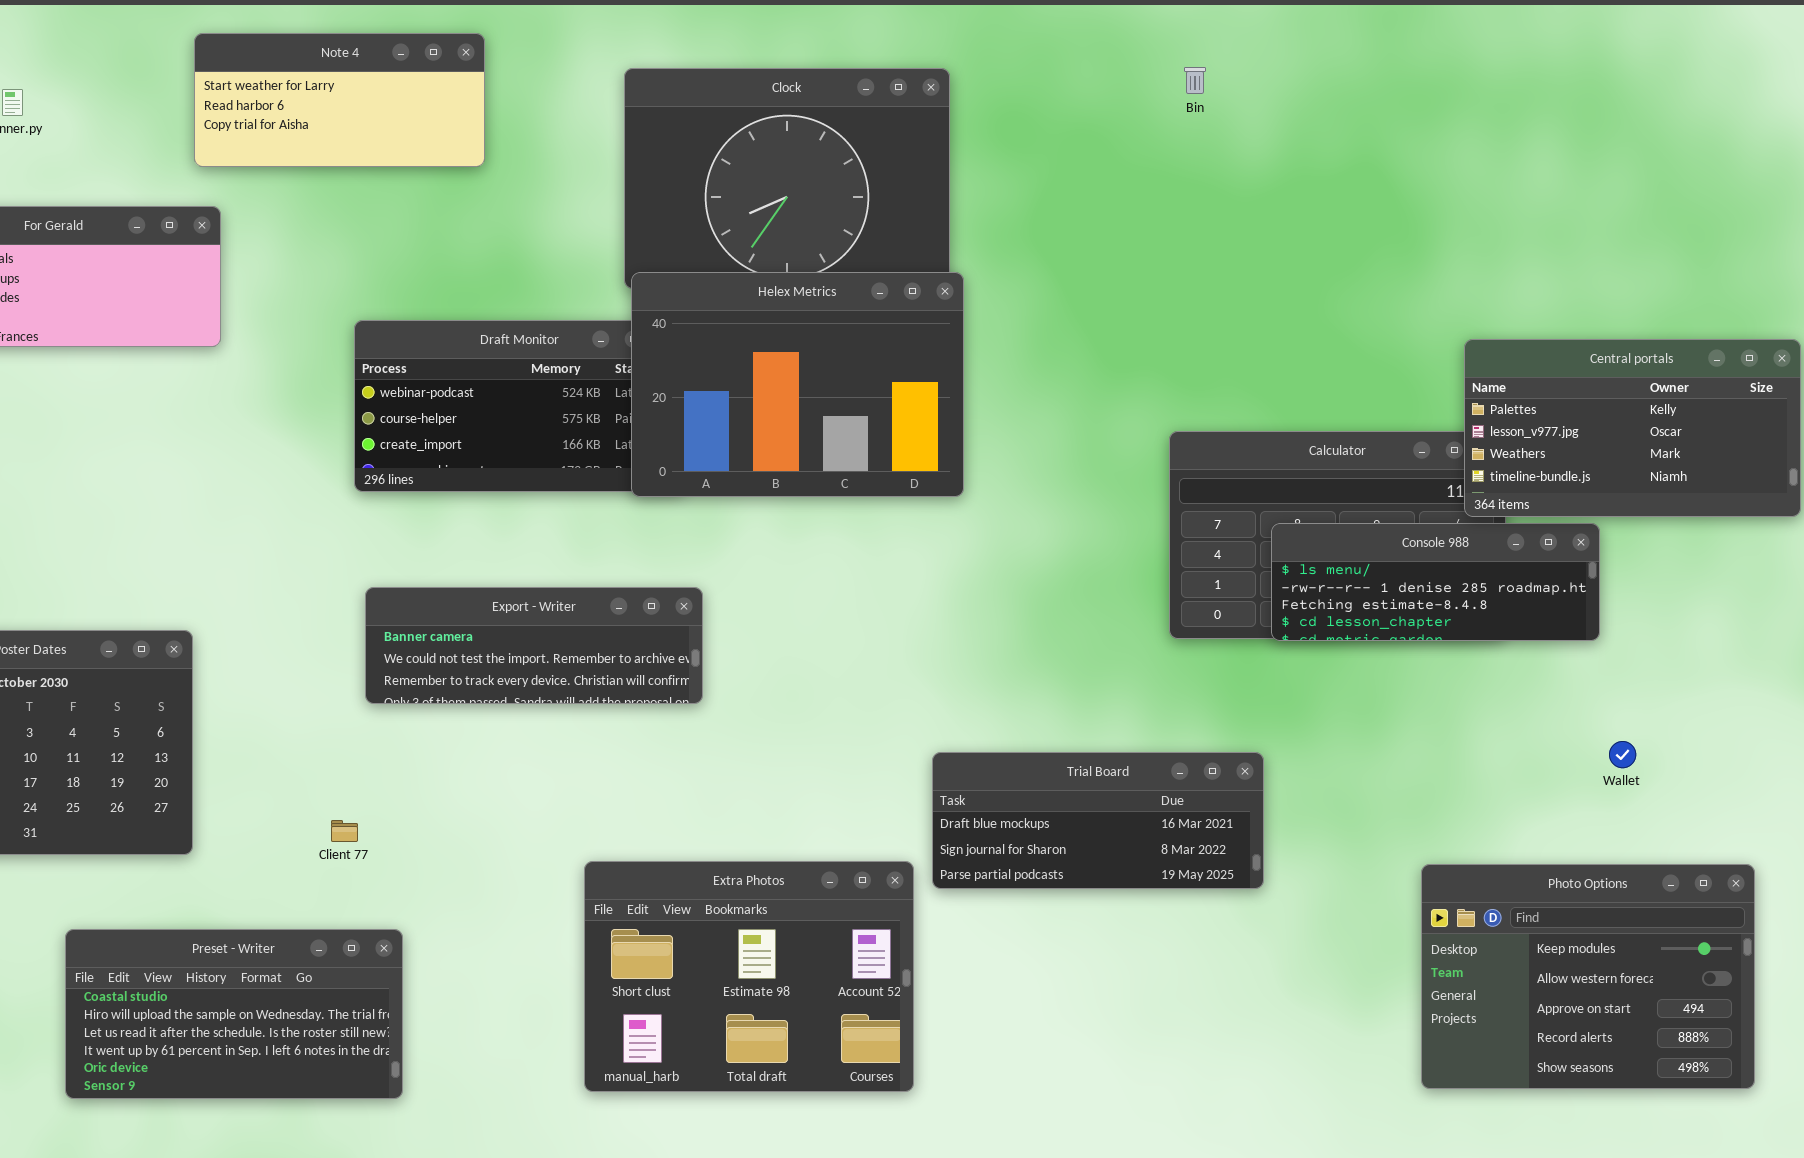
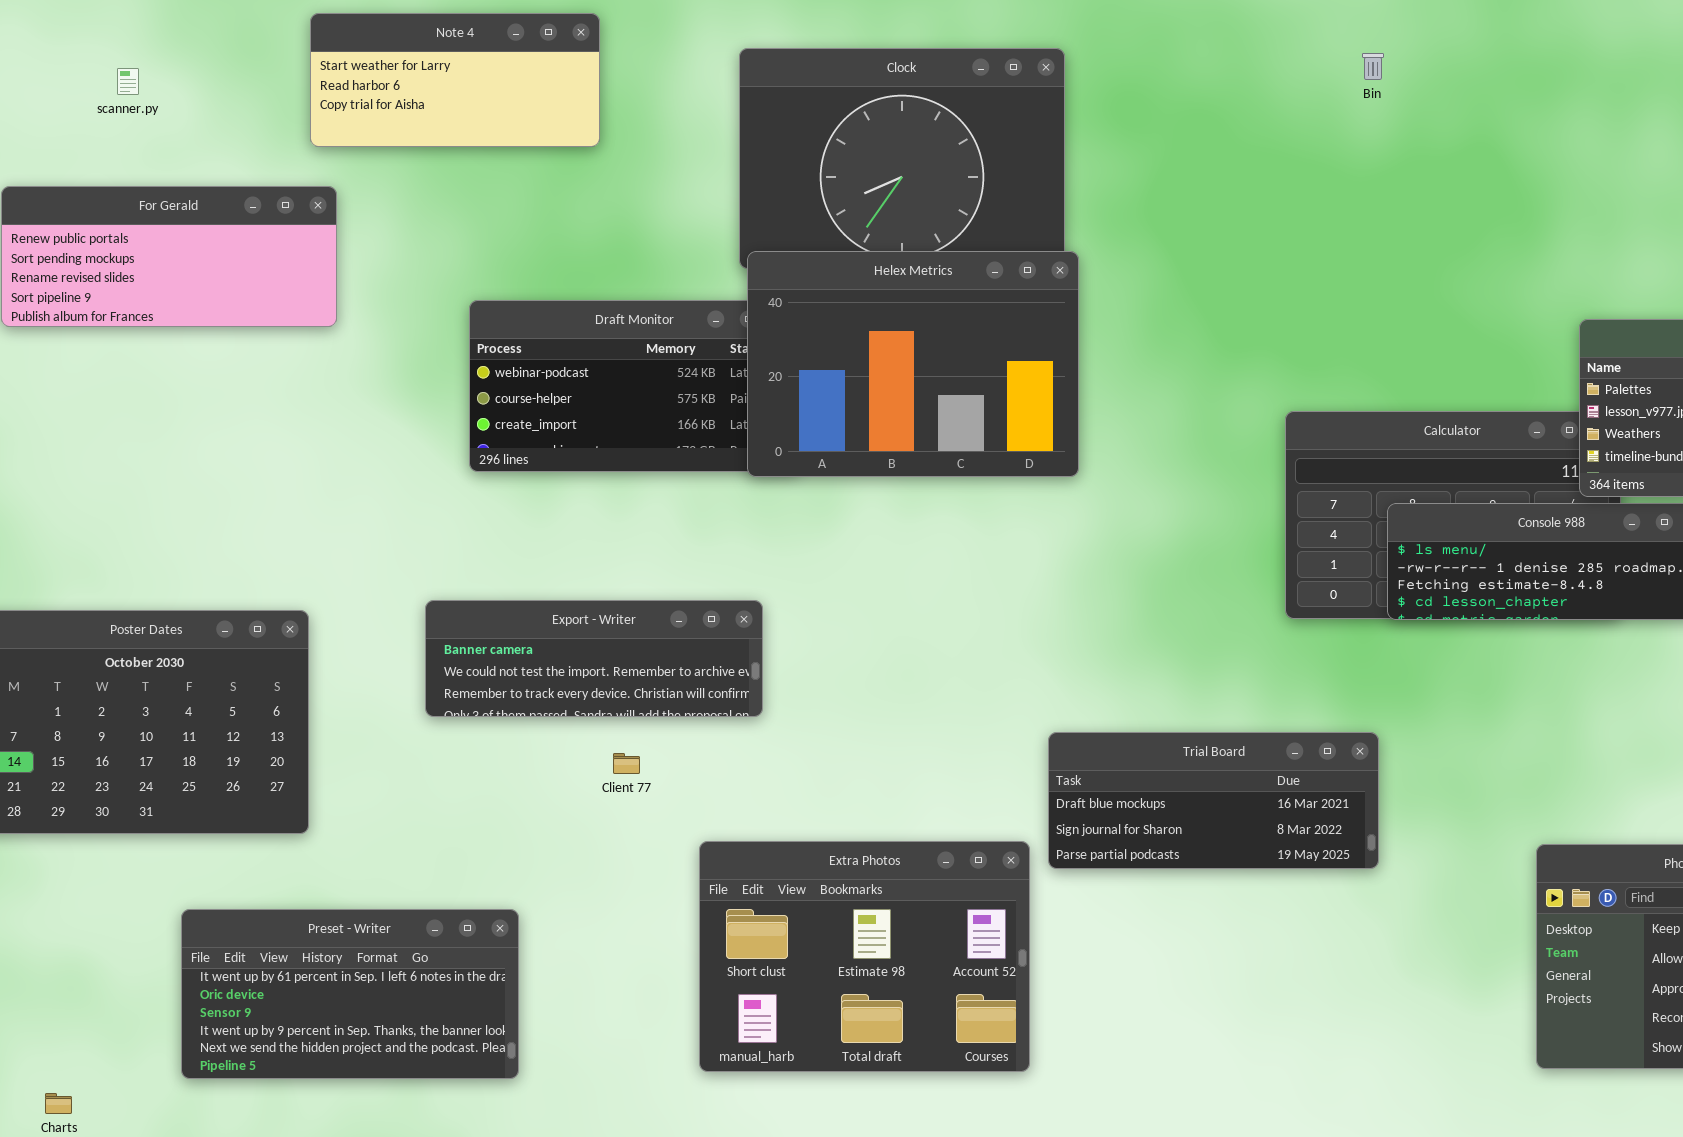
Bin: [1184,67,1206,94] -> [1362,53,1384,80], moved
Export - Writer: [365,587,703,704] -> [425,600,763,717], moved
Client 77: [331,820,358,842] -> [613,753,640,774], moved
Preset - Writer: [65,929,403,1099] -> [181,909,519,1079], scrolled down 3 rows

